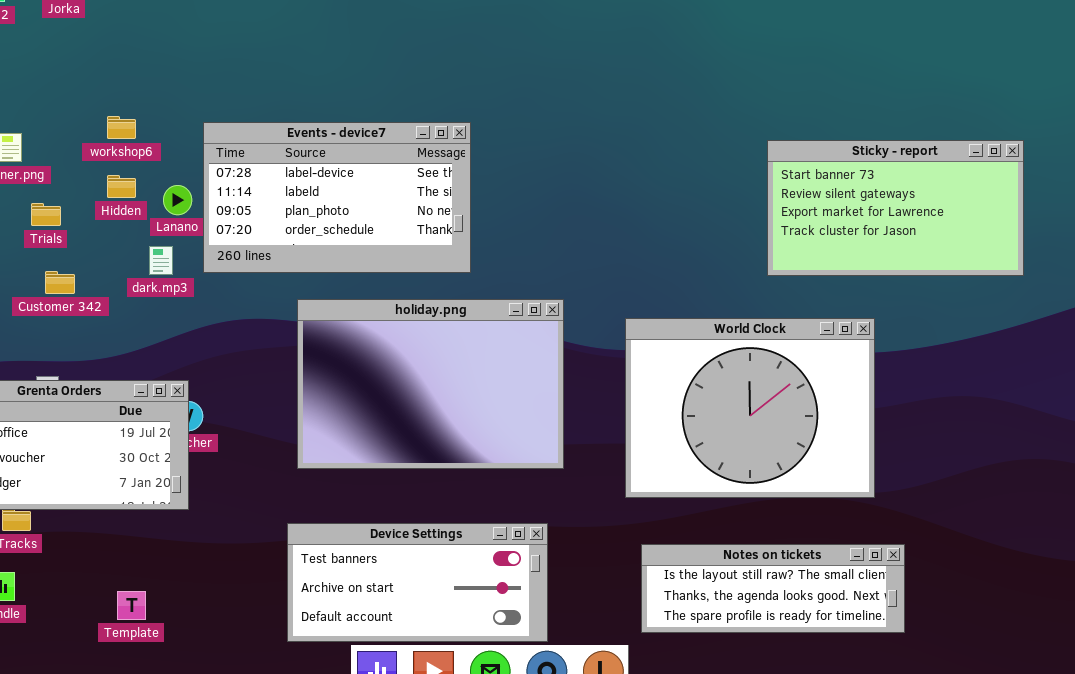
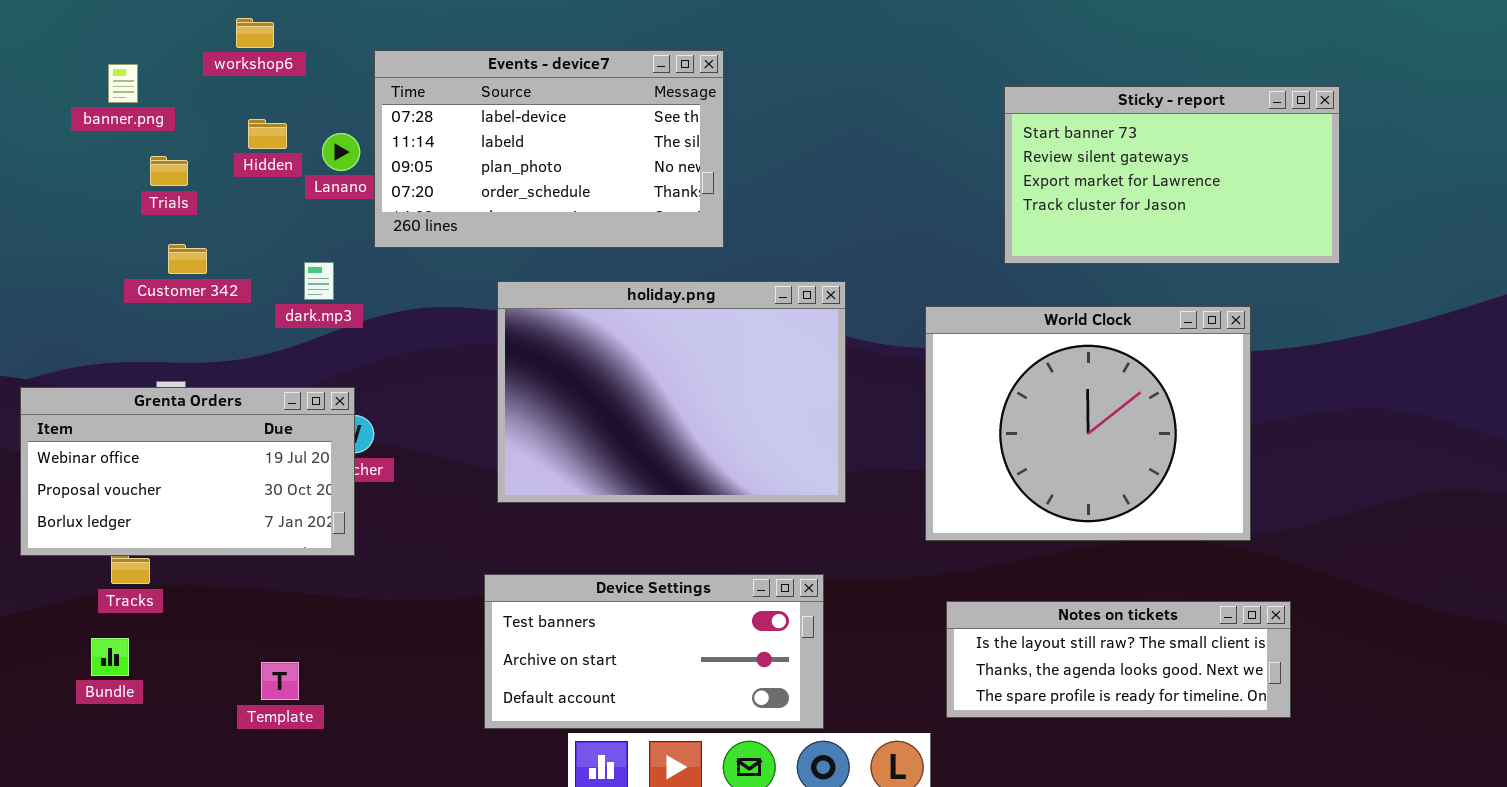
workshop6: [107,116,136,139] -> [236,18,274,48], moved
Sticky - report: [767,140,1024,276] -> [1004,86,1340,264], moved
dark.mp3: [149,246,173,275] -> [304,262,334,300], moved

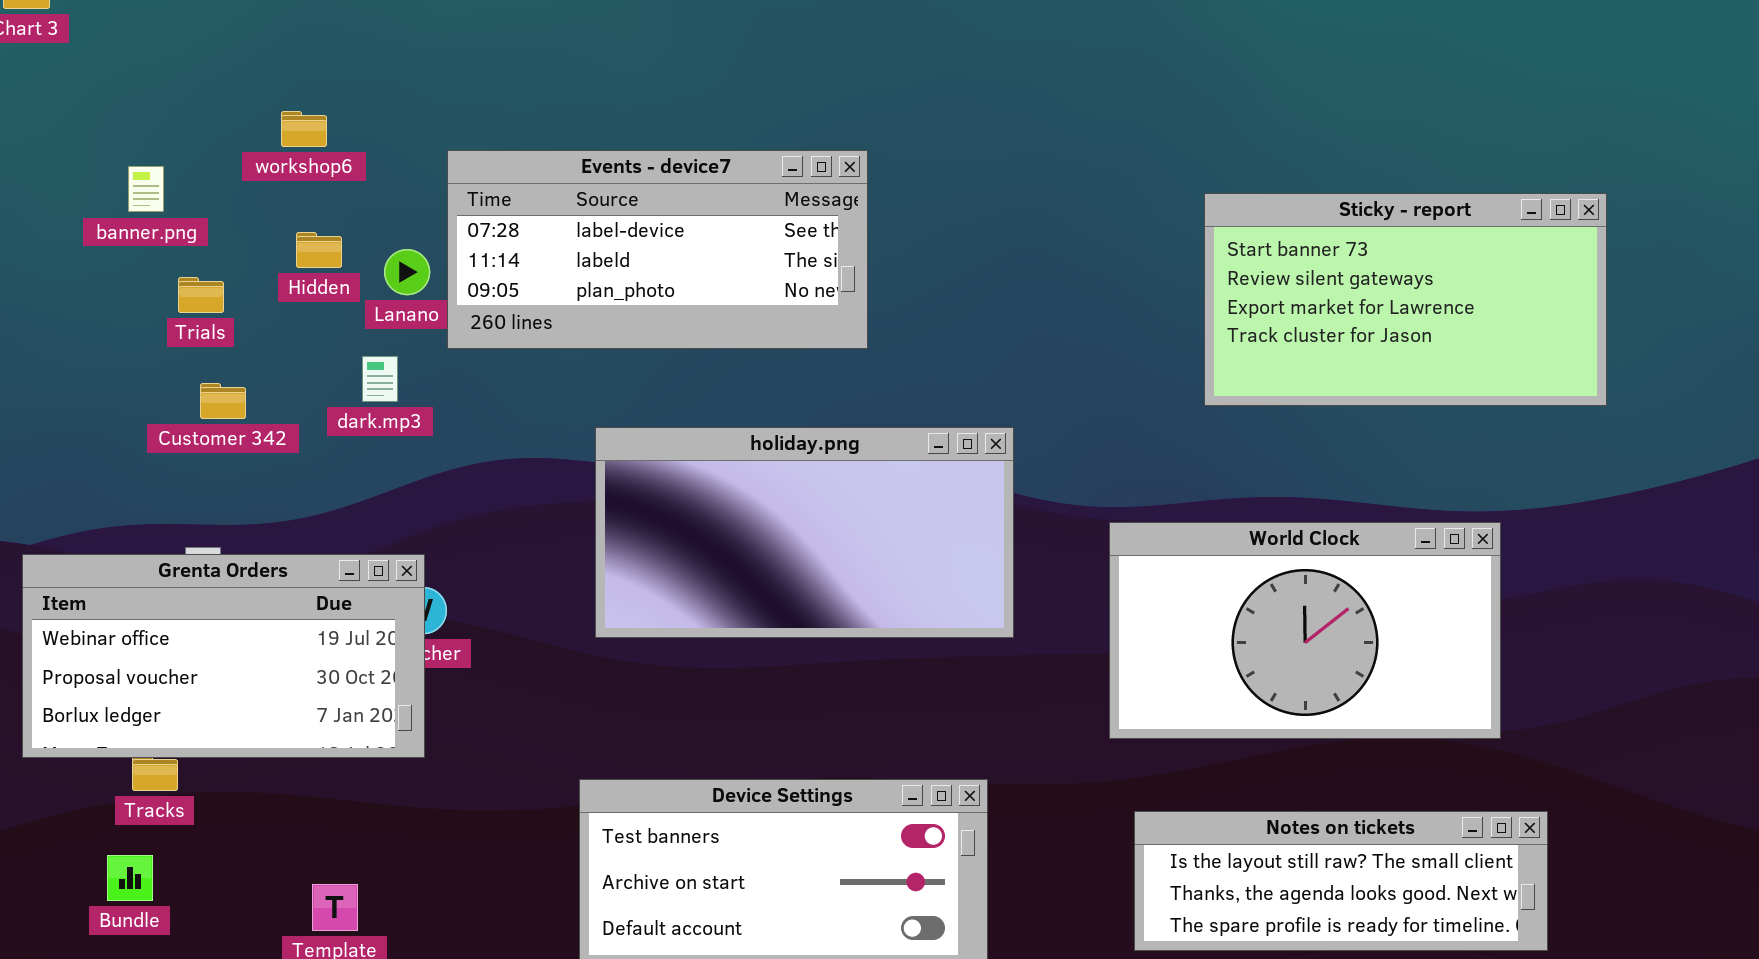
Events - device7: [374,50,724,248] -> [447,150,868,349], resized
dark.mp3: [304,262,334,300] -> [362,356,398,402], moved
holiday.png: [497,281,846,503] -> [595,427,1014,638], resized
World Clock: [925,306,1251,541] -> [1109,522,1501,739], resized

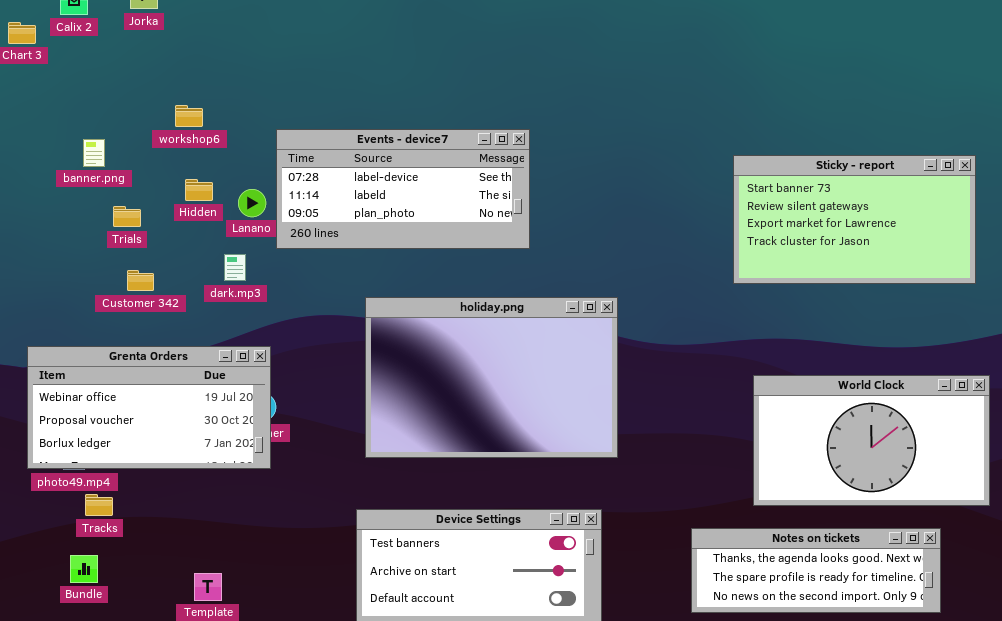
holiday.png: [595,427,1014,638] -> [365,297,618,458], resized
World Clock: [1109,522,1501,739] -> [753,375,990,506], moved
Grenta Orders: [22,554,425,758] -> [27,346,271,469], moved
Notes on tickets: [1134,811,1548,951] -> [691,528,941,613], scrolled down 1 row

